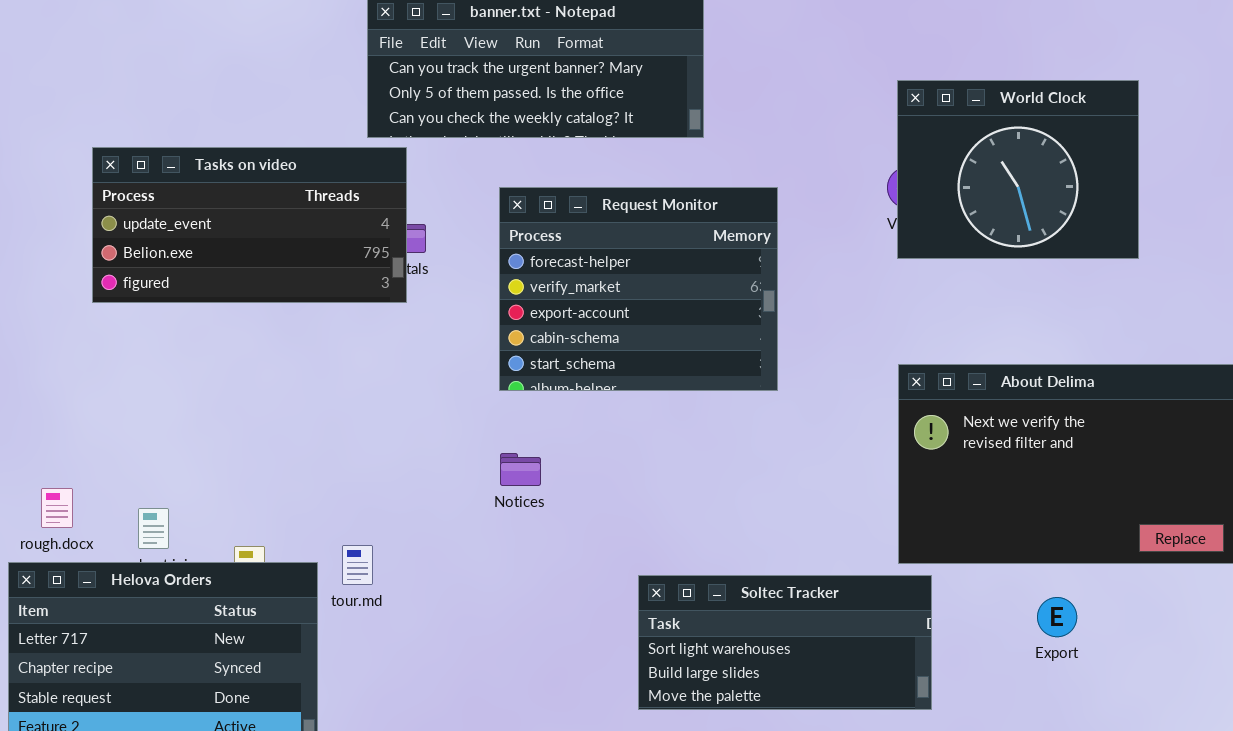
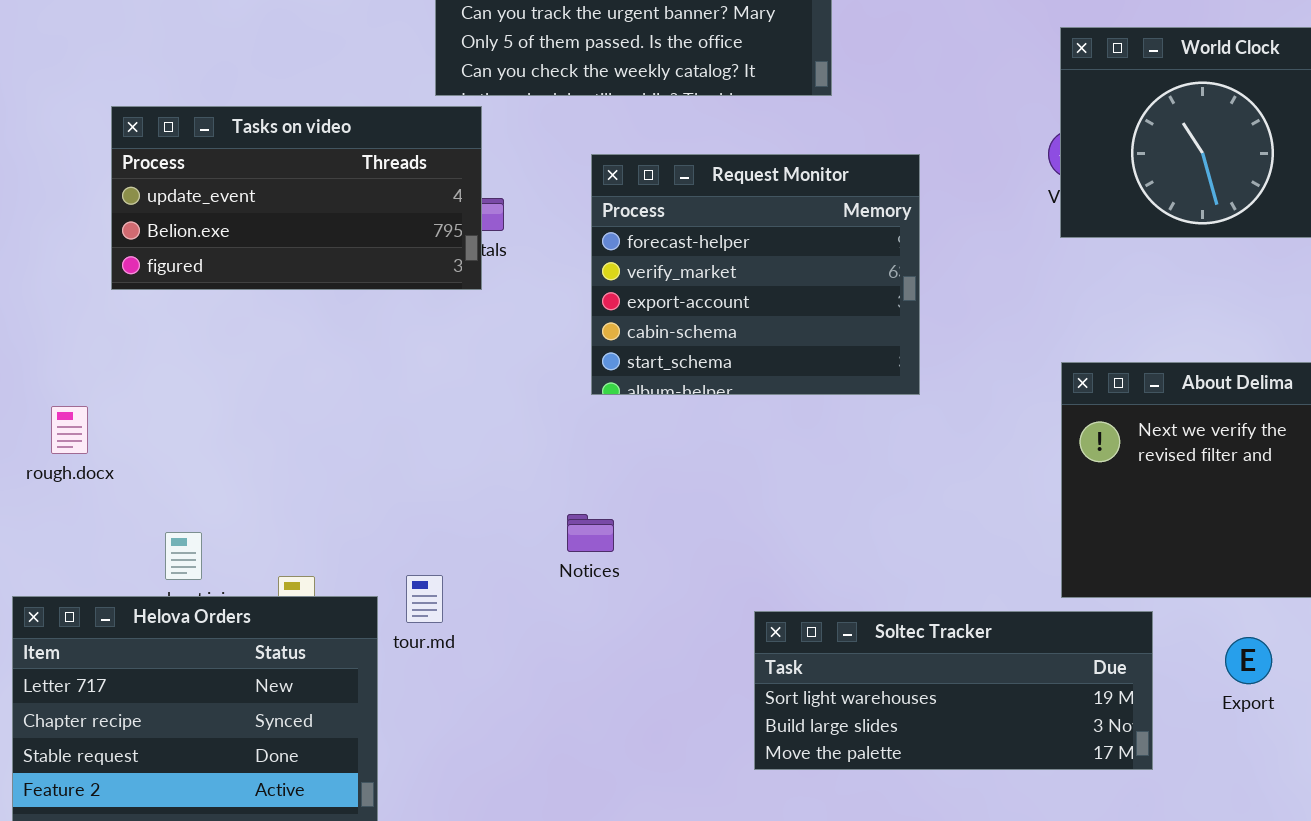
Notices: [500,453,541,486] -> [567,514,614,552], moved
rough.docx: [41,488,73,528] -> [51,406,88,454], moved
Soltec Tracker: [638,575,932,710] -> [754,611,1153,770], resized

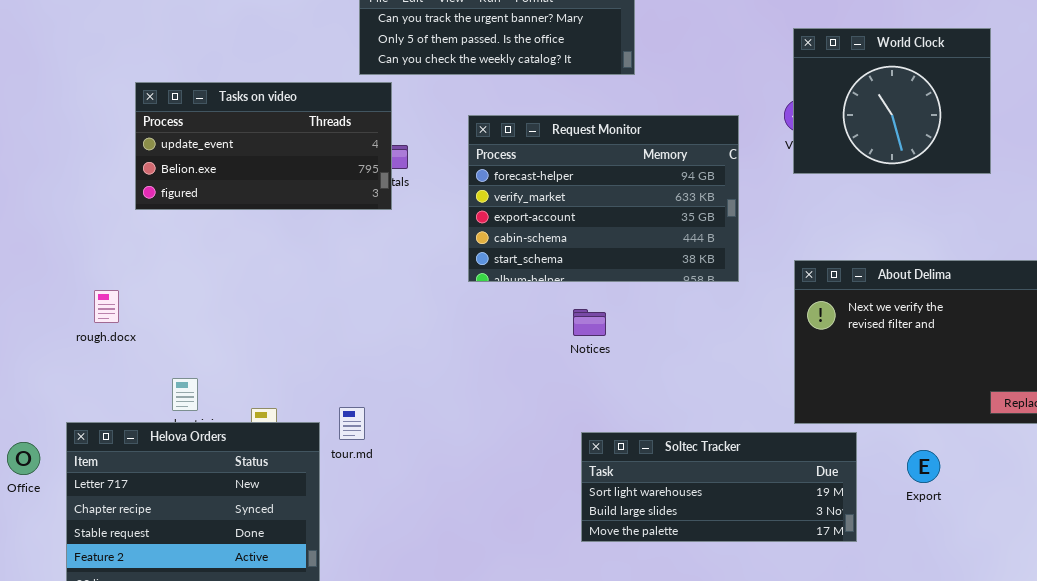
Request Monitor: [591,154,920,395] -> [468,115,739,282], resized
Notices: [567,514,614,552] -> [573,309,606,336], moved

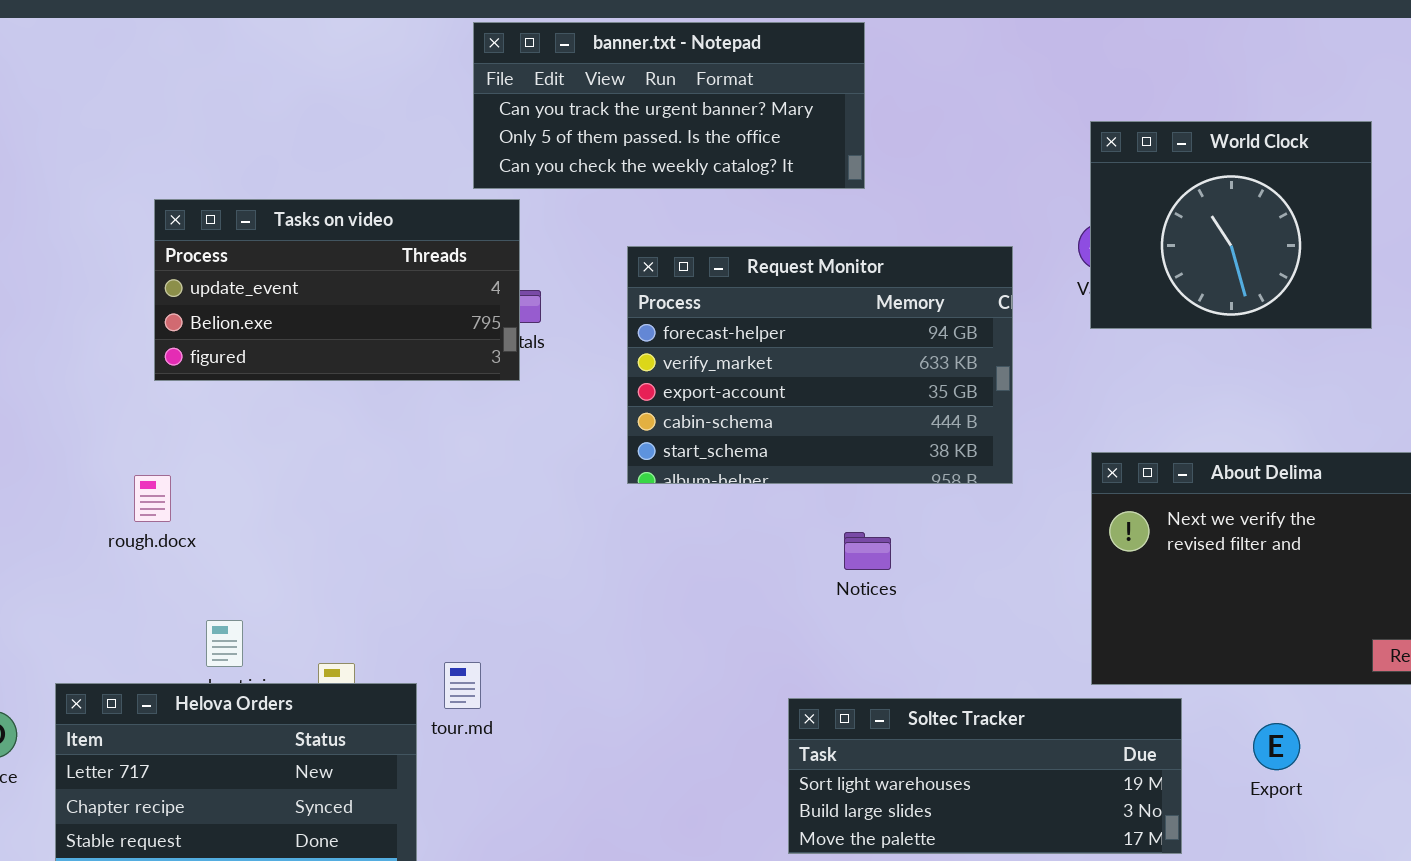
rough.docx: [94,290,119,323] -> [134,475,171,522], moved
Notices: [573,309,606,336] -> [844,532,891,570], moved

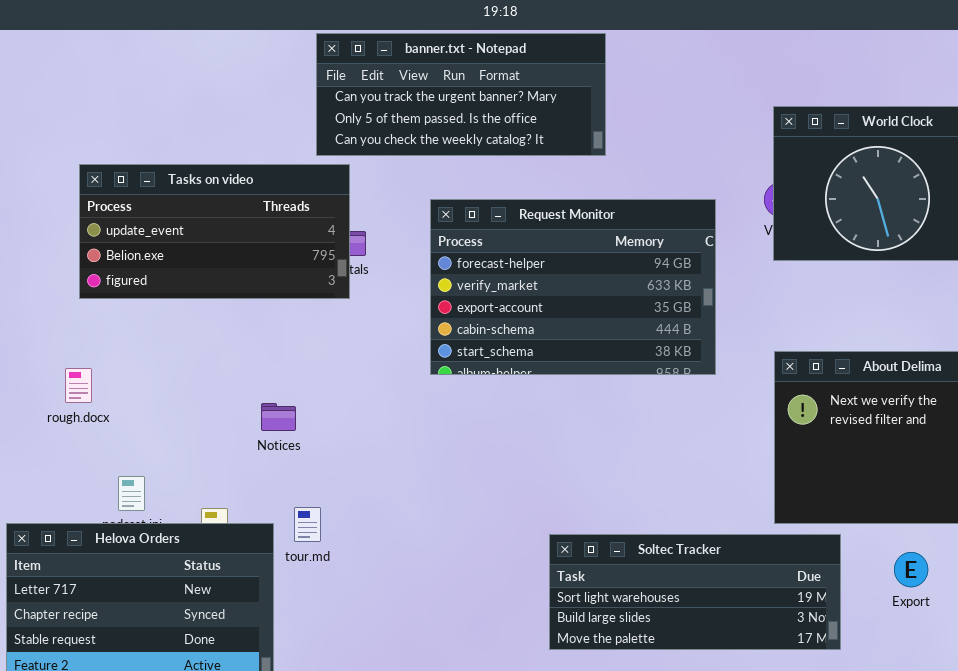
Notices: [844,532,891,570] -> [261,403,296,431], moved

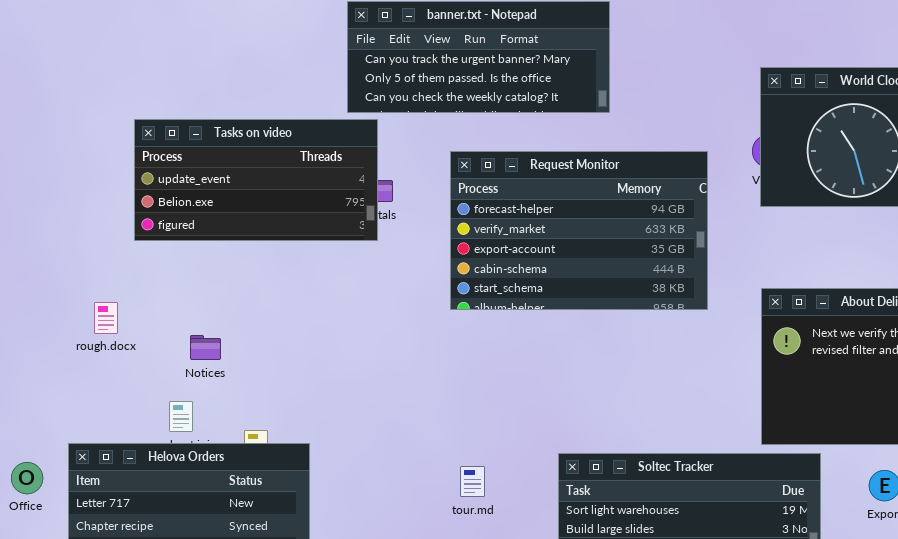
rough.docx: [65,368,92,403] -> [94,302,118,334], moved
Notices: [261,403,296,431] -> [190,335,221,360], moved
tour.md: [294,507,321,542] -> [460,466,485,497], moved

